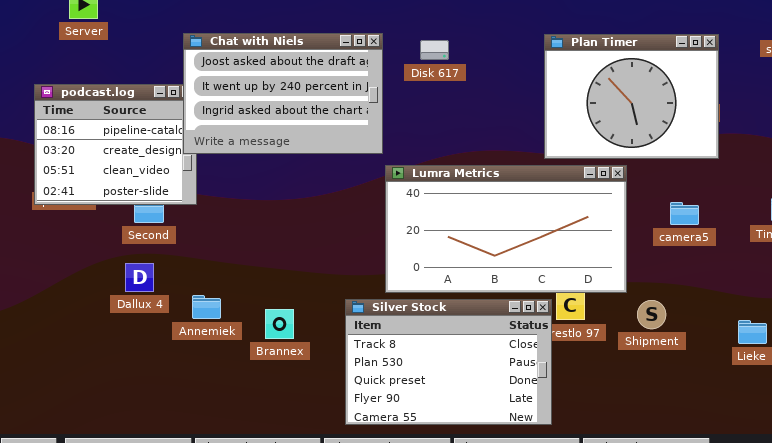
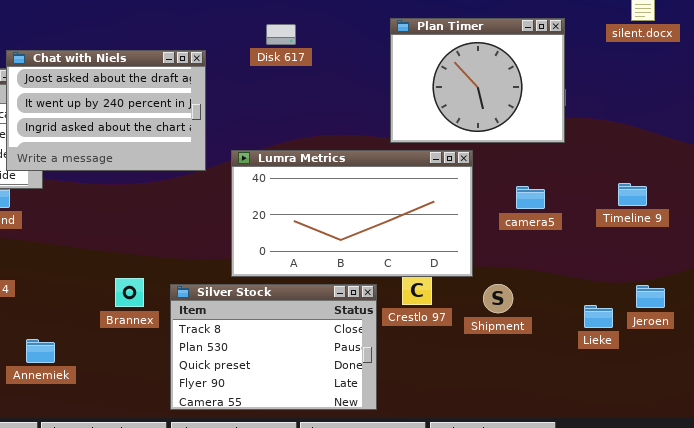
Chat with Niels: [183,33,383,154] -> [6,50,206,171], moved
Annemiek: [192,295,221,319] -> [26,339,55,363], moved
Silver Stock: [345,299,552,425] -> [170,284,377,410], moved
Brannex: [265,309,294,339] -> [115,278,144,307], moved

